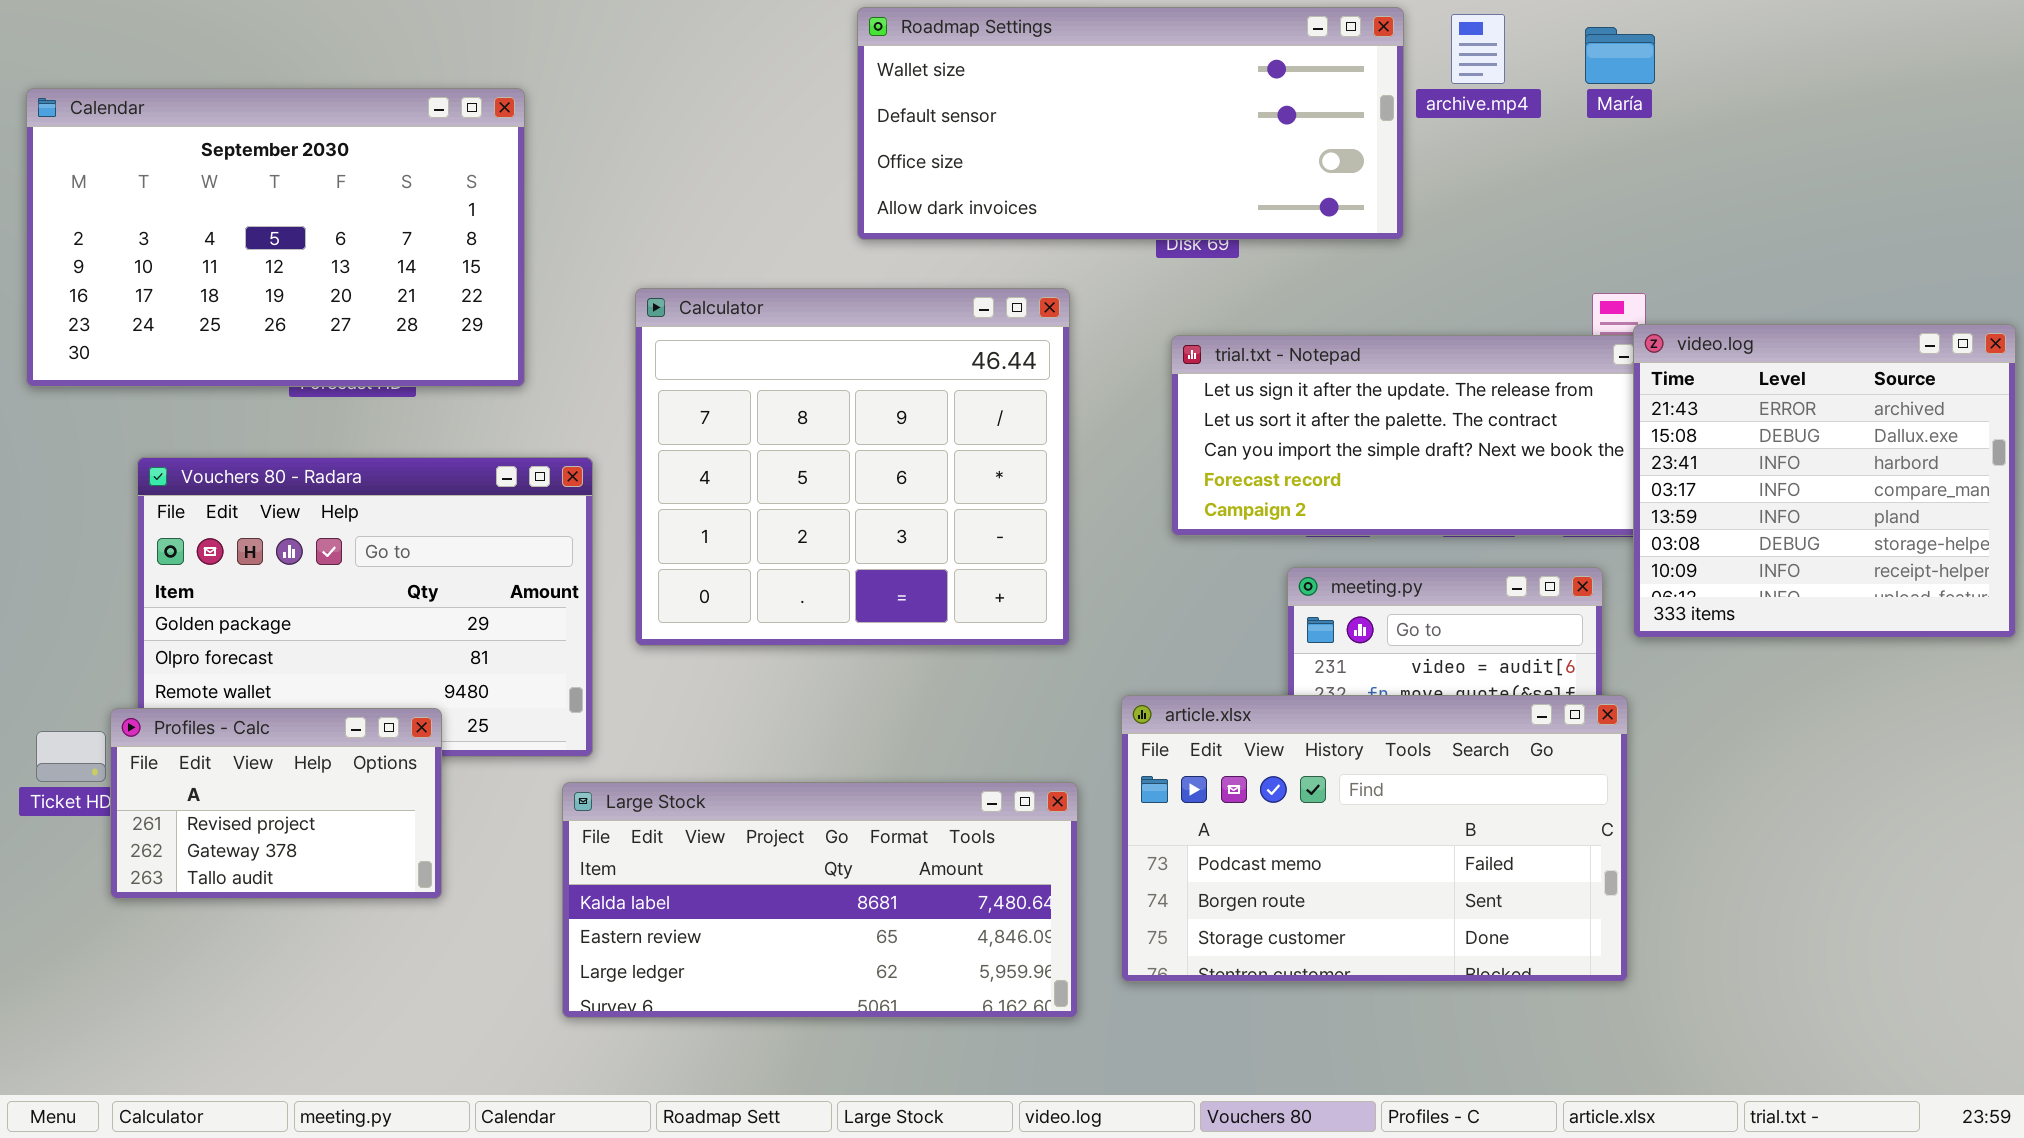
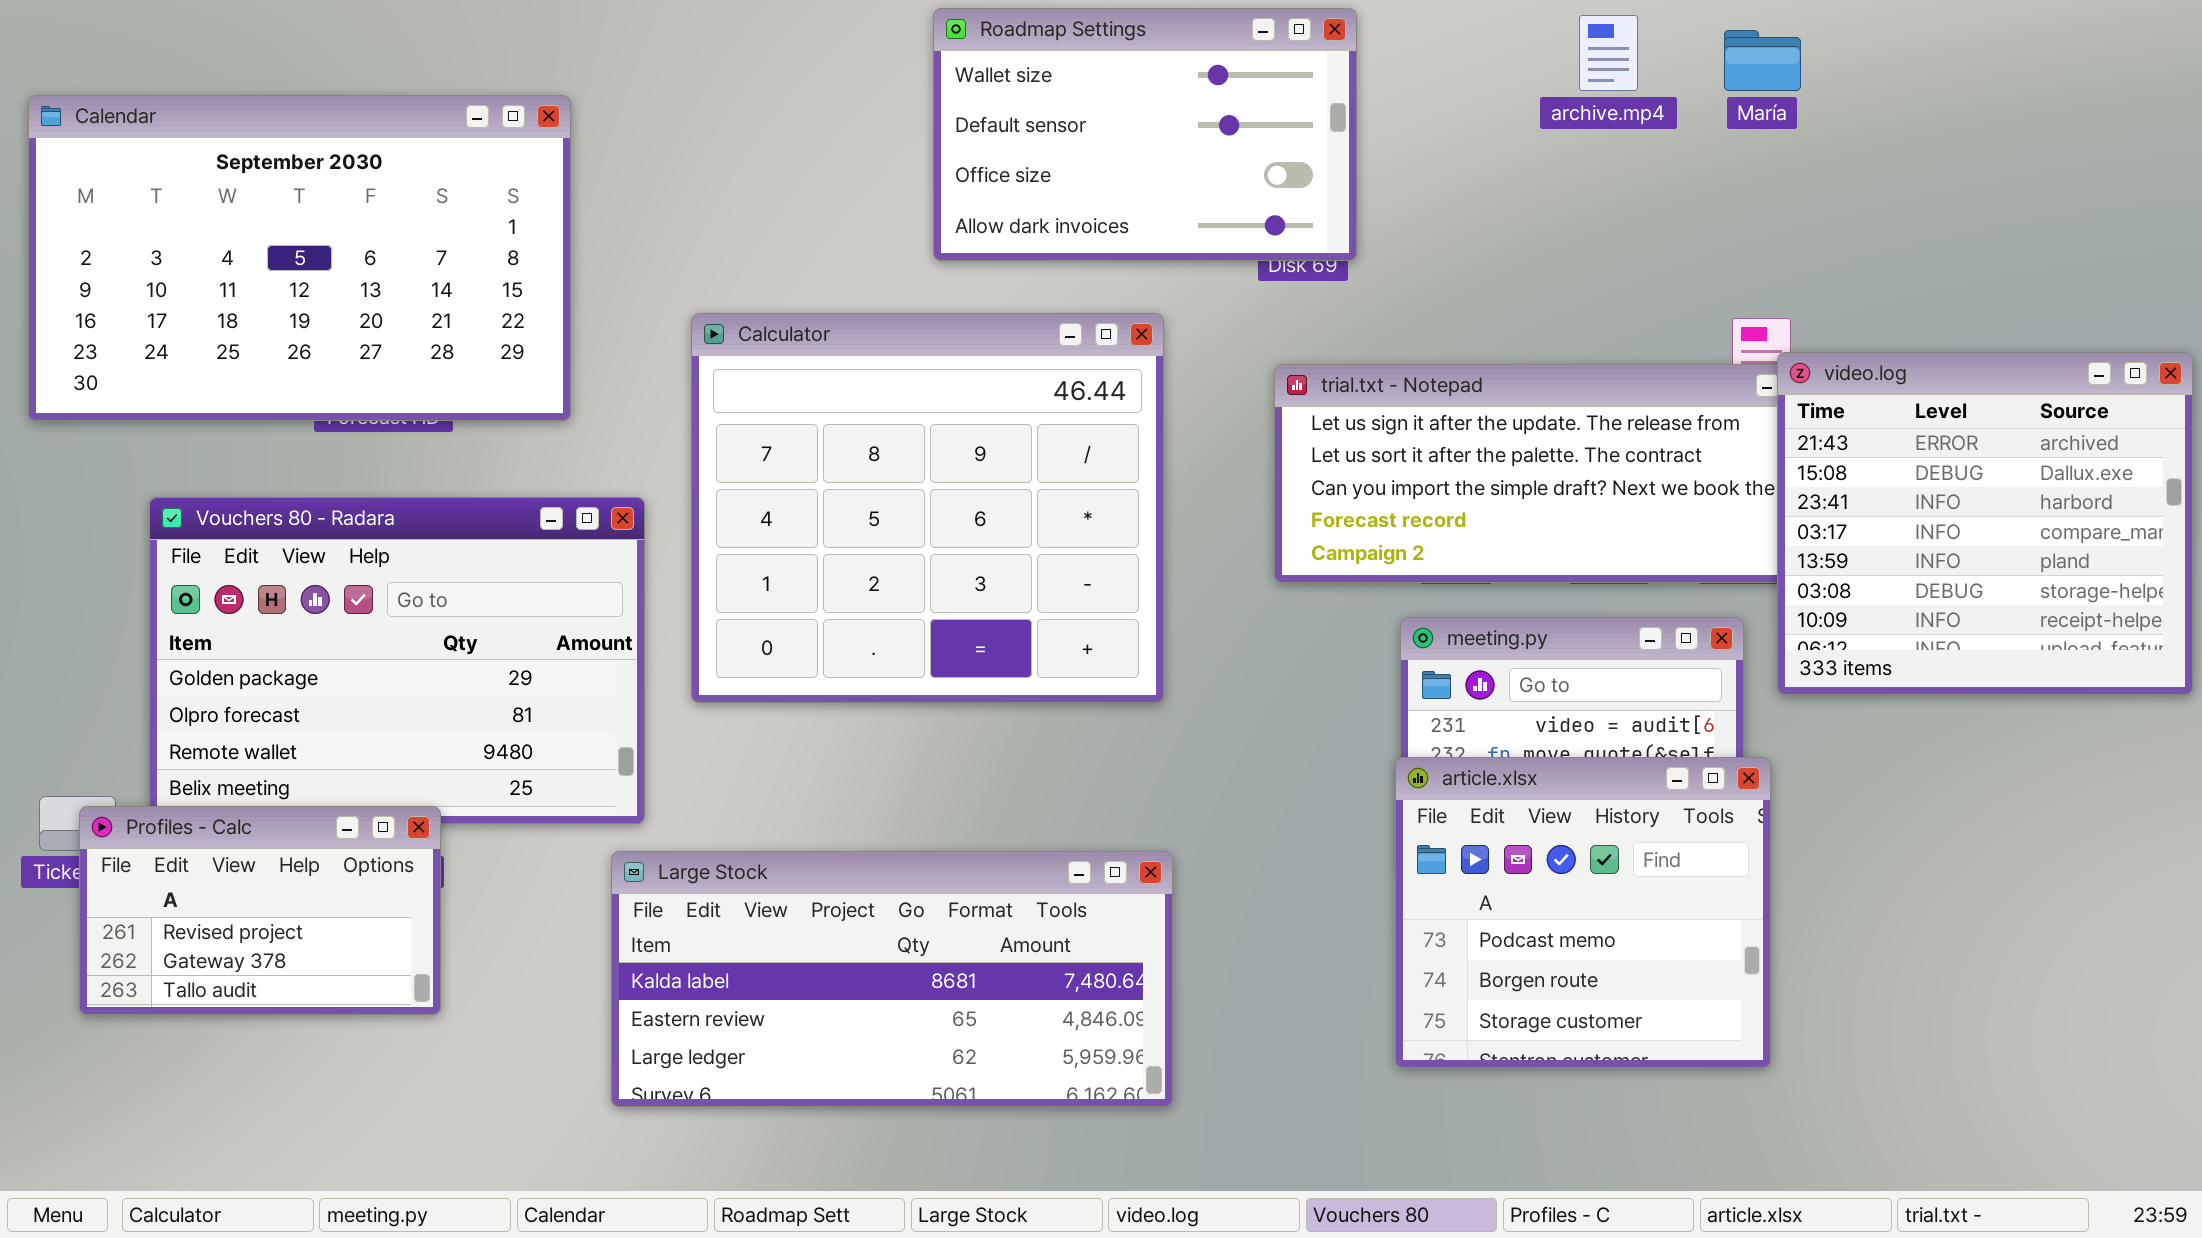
Roadmap Settings: [857,7,1404,240] -> [933,8,1357,261], resized
article.xlsx: [1121,695,1628,982] -> [1395,757,1771,1068], resized
Profiles - Calc: [110,708,442,899] -> [79,806,441,1015], moved

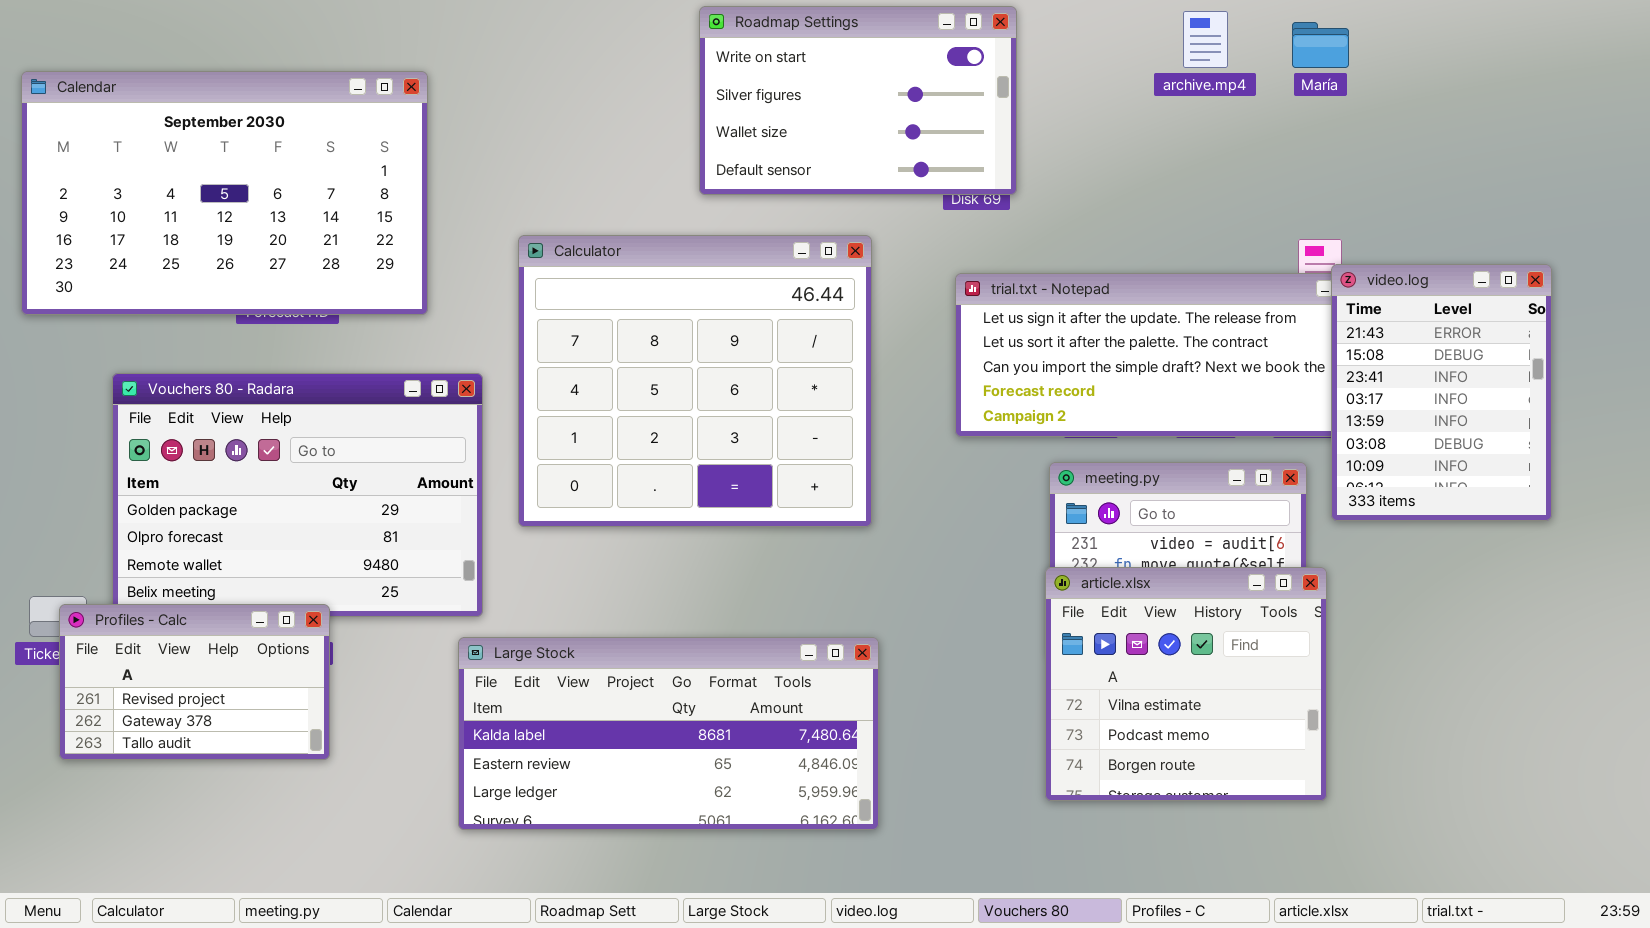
Roadmap Settings: [933,8,1357,261] -> [699,6,1017,195], scrolled up 2 rows
video.log: [1777,352,2193,695] -> [1331,264,1552,521], resized
article.xlsx: [1395,757,1771,1068] -> [1045,567,1327,801], scrolled up 1 row

